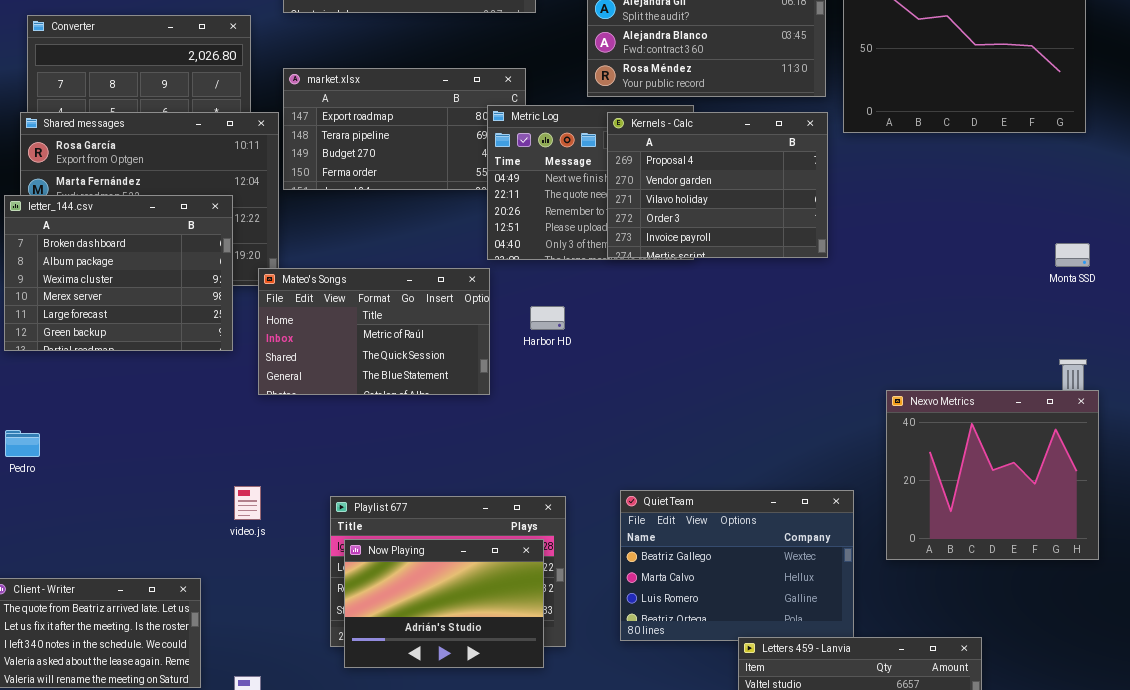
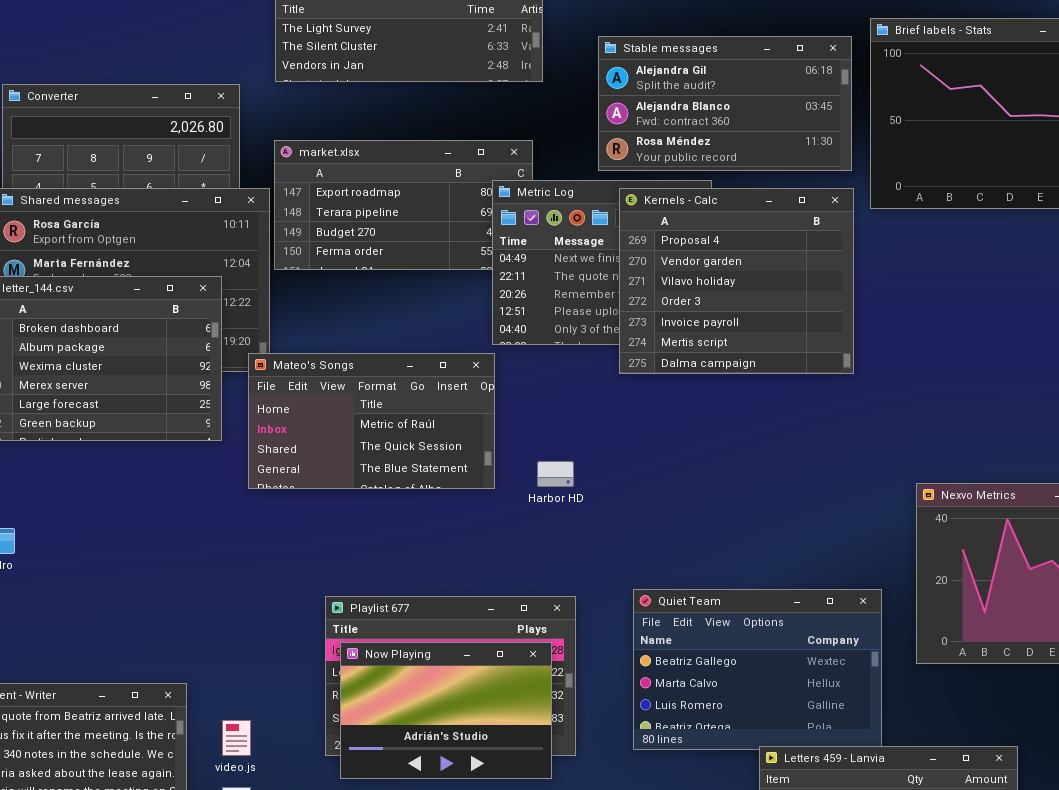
Kernels - Calc: [607,112,828,258] -> [619,188,854,374], resized
Harbor HD: [530,306,565,330] -> [537,461,574,487], moved
video.js: [234,486,261,520] -> [222,720,251,756], moved

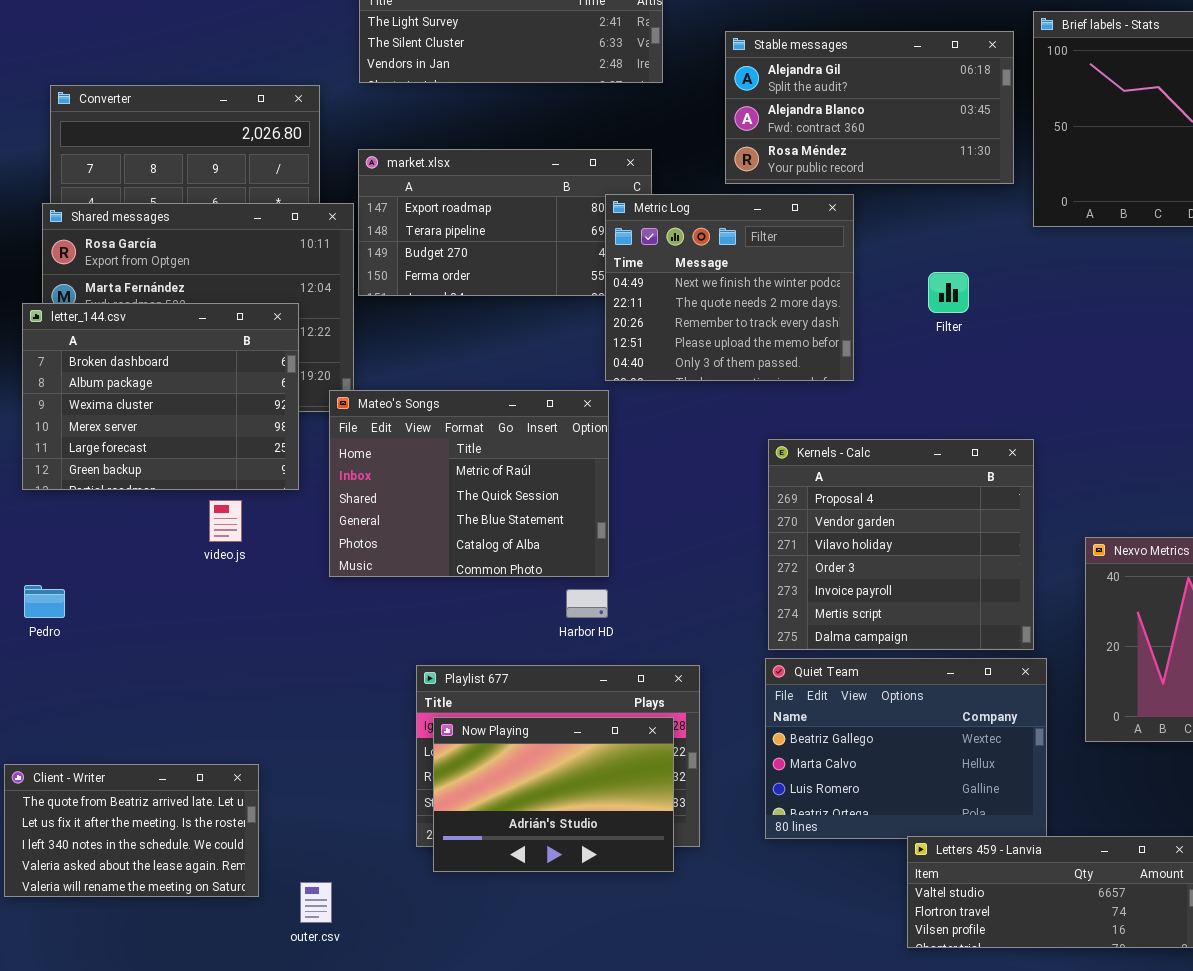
Kernels - Calc: [619,188,854,374] -> [768,439,1034,650], moved
Mateo's Songs: [248,353,495,489] -> [329,390,609,577], resized
Harbor HD: [537,461,574,487] -> [566,589,608,618], moved
video.js: [222,720,251,756] -> [209,500,242,542], moved

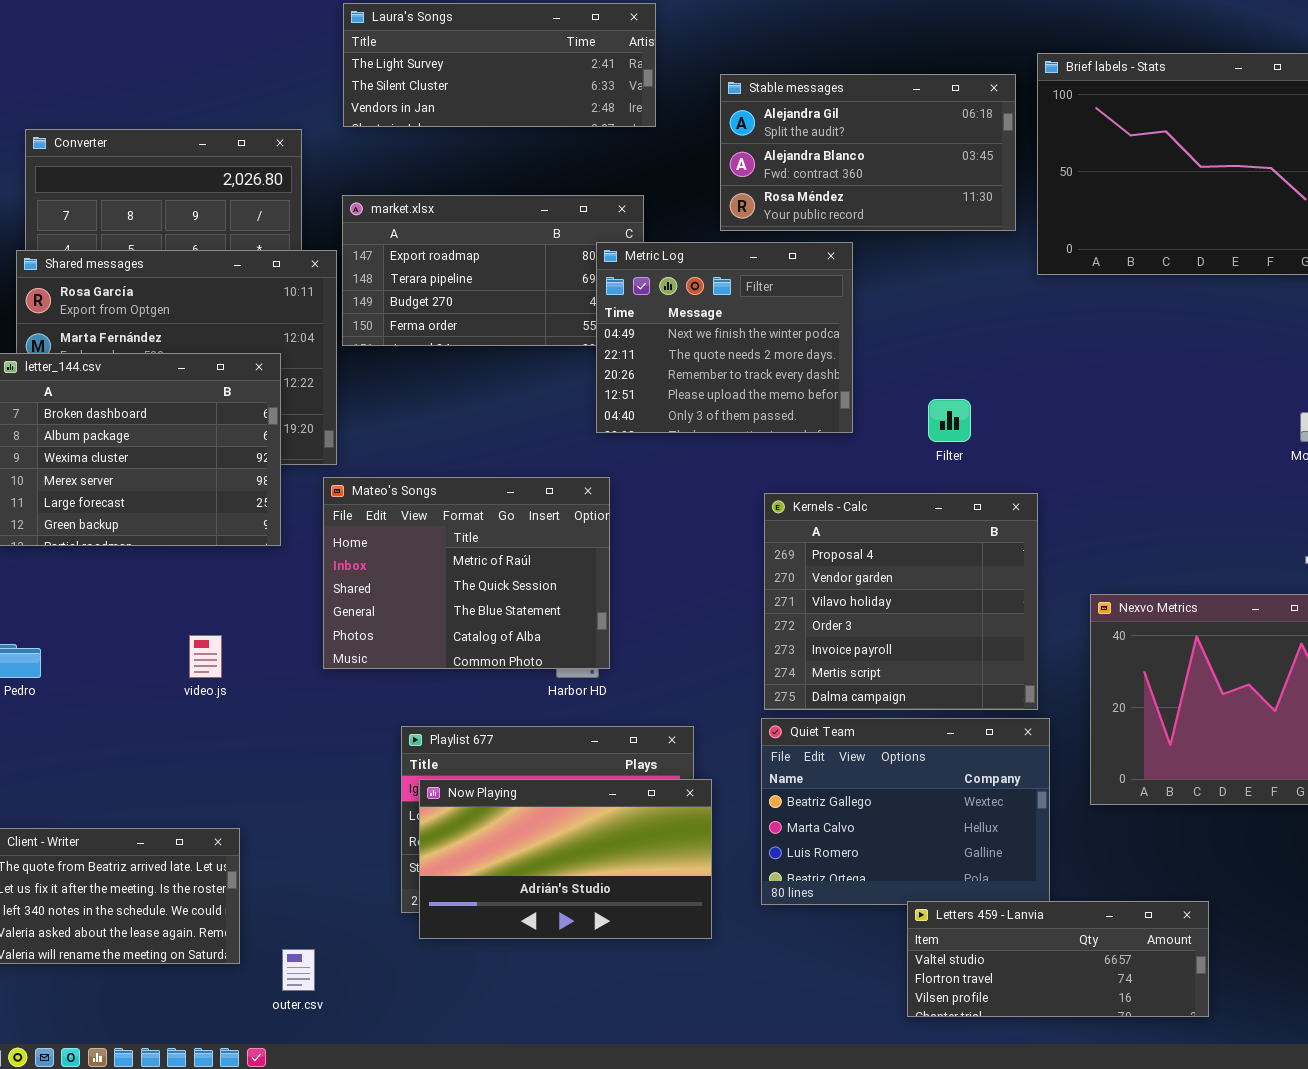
Filter: [928,272,969,313] -> [928,399,971,442], moved
Mateo's Songs: [329,390,609,577] -> [323,477,610,669], moved
video.js: [209,500,242,542] -> [189,635,222,678], moved
Now Playing: [433,717,674,872] -> [419,779,712,939], resized

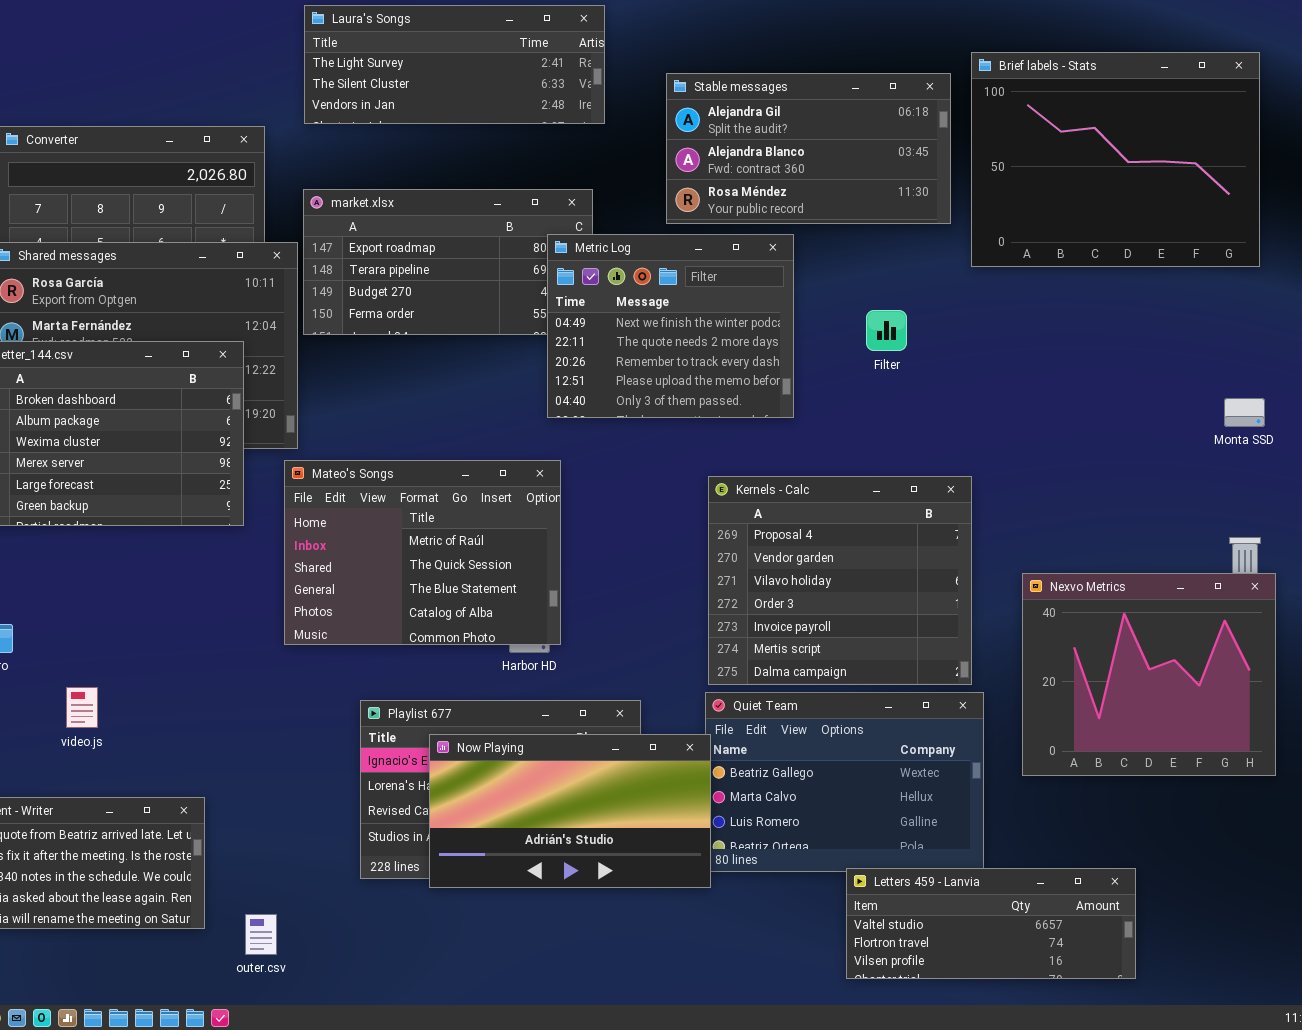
Filter: [928,399,971,442] -> [866,310,907,351], moved
video.js: [189,635,222,678] -> [66,687,98,728], moved
Now Playing: [419,779,712,939] -> [429,734,711,888], moved

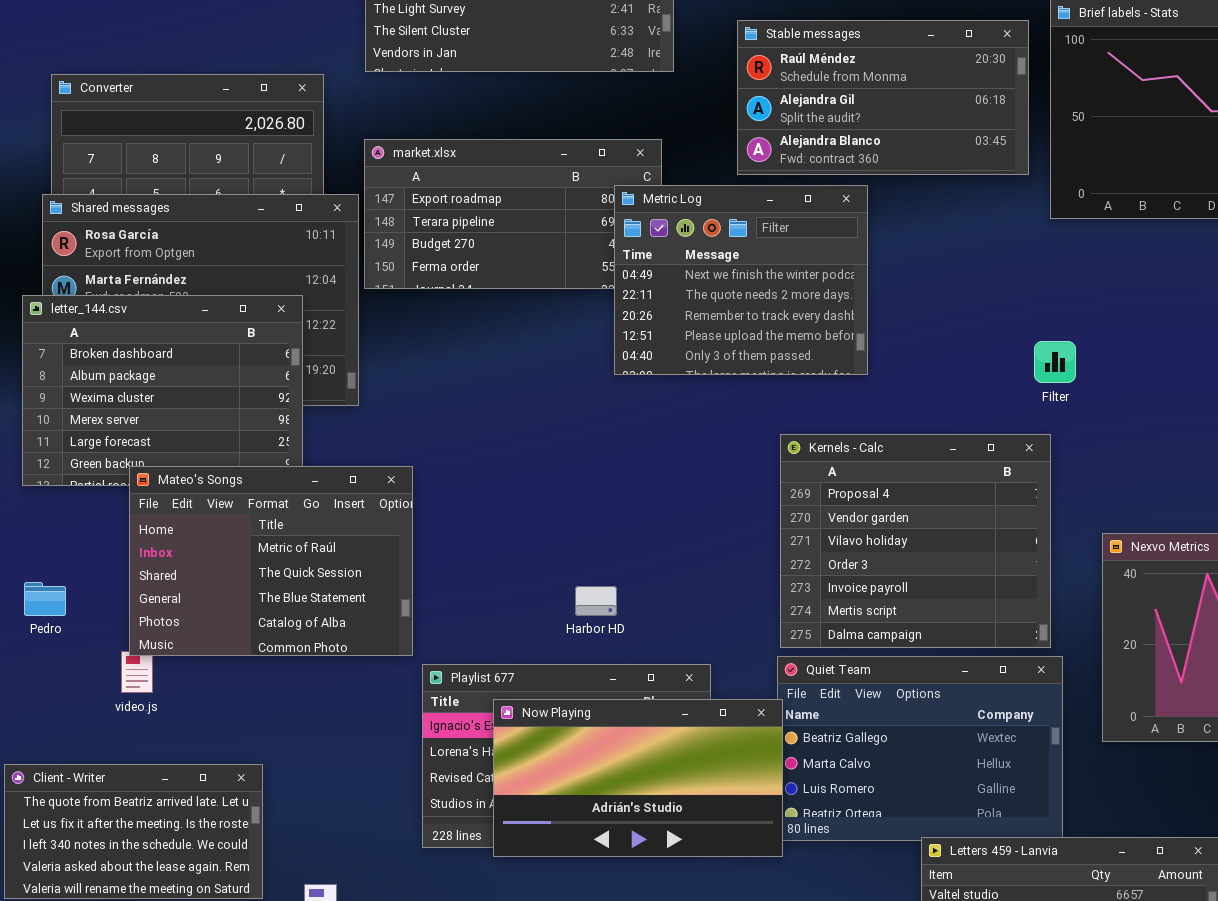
Stable messages: [666,73,951,224] -> [737,20,1029,175], scrolled up 1 row
Filter: [866,310,907,351] -> [1034,341,1076,383], moved
Mateo's Songs: [284,460,561,645] -> [129,466,413,656], moved

